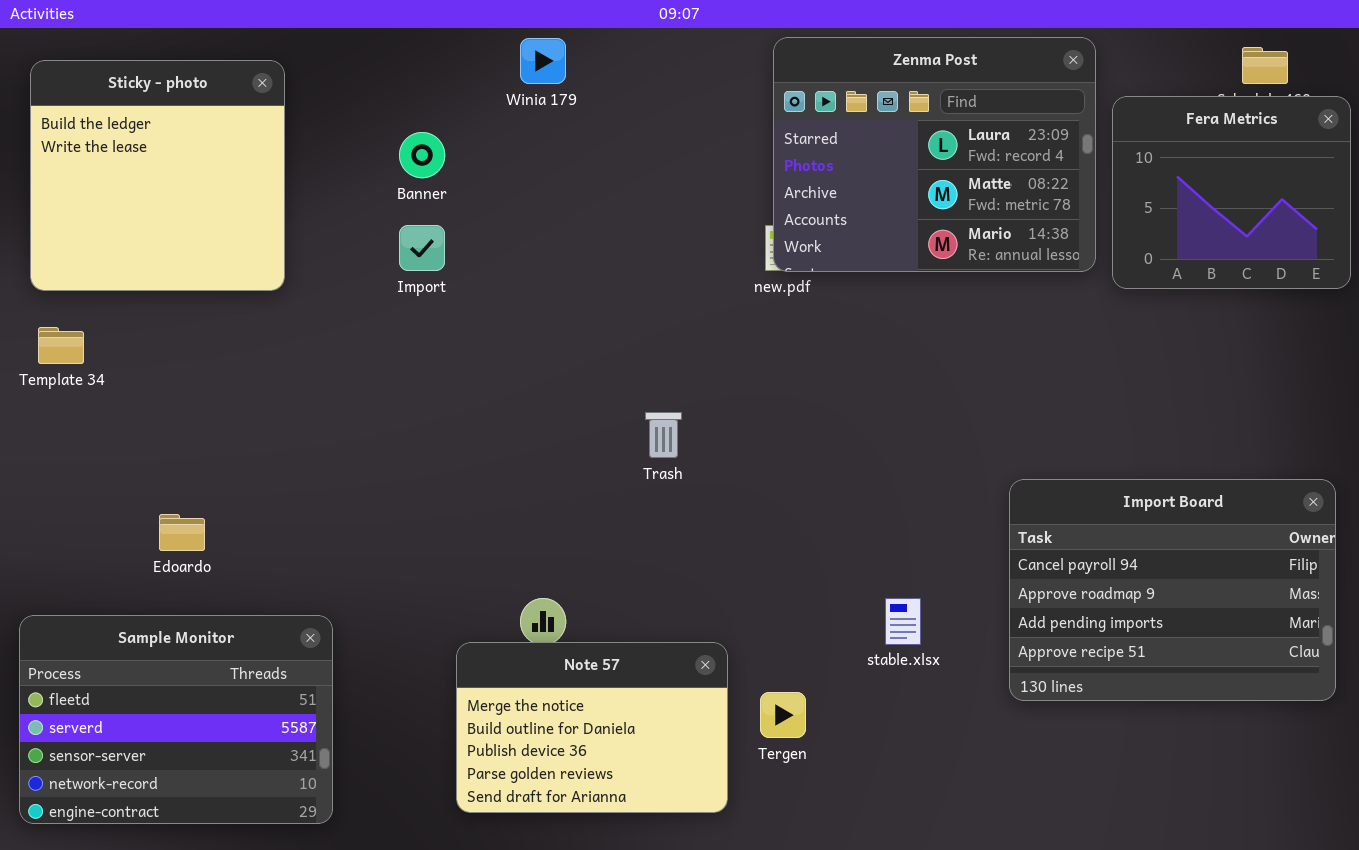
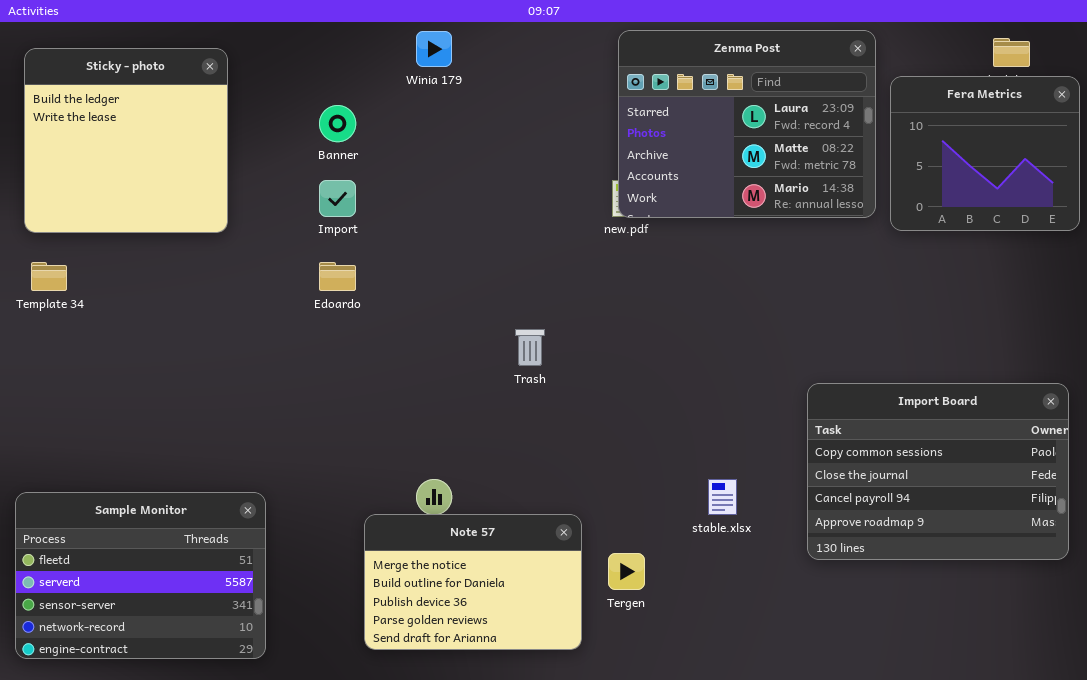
Import Board: [1009,479,1336,701] -> [807,383,1069,560], scrolled up 2 rows
Edoardo: [159,514,205,551] -> [319,262,356,291], moved

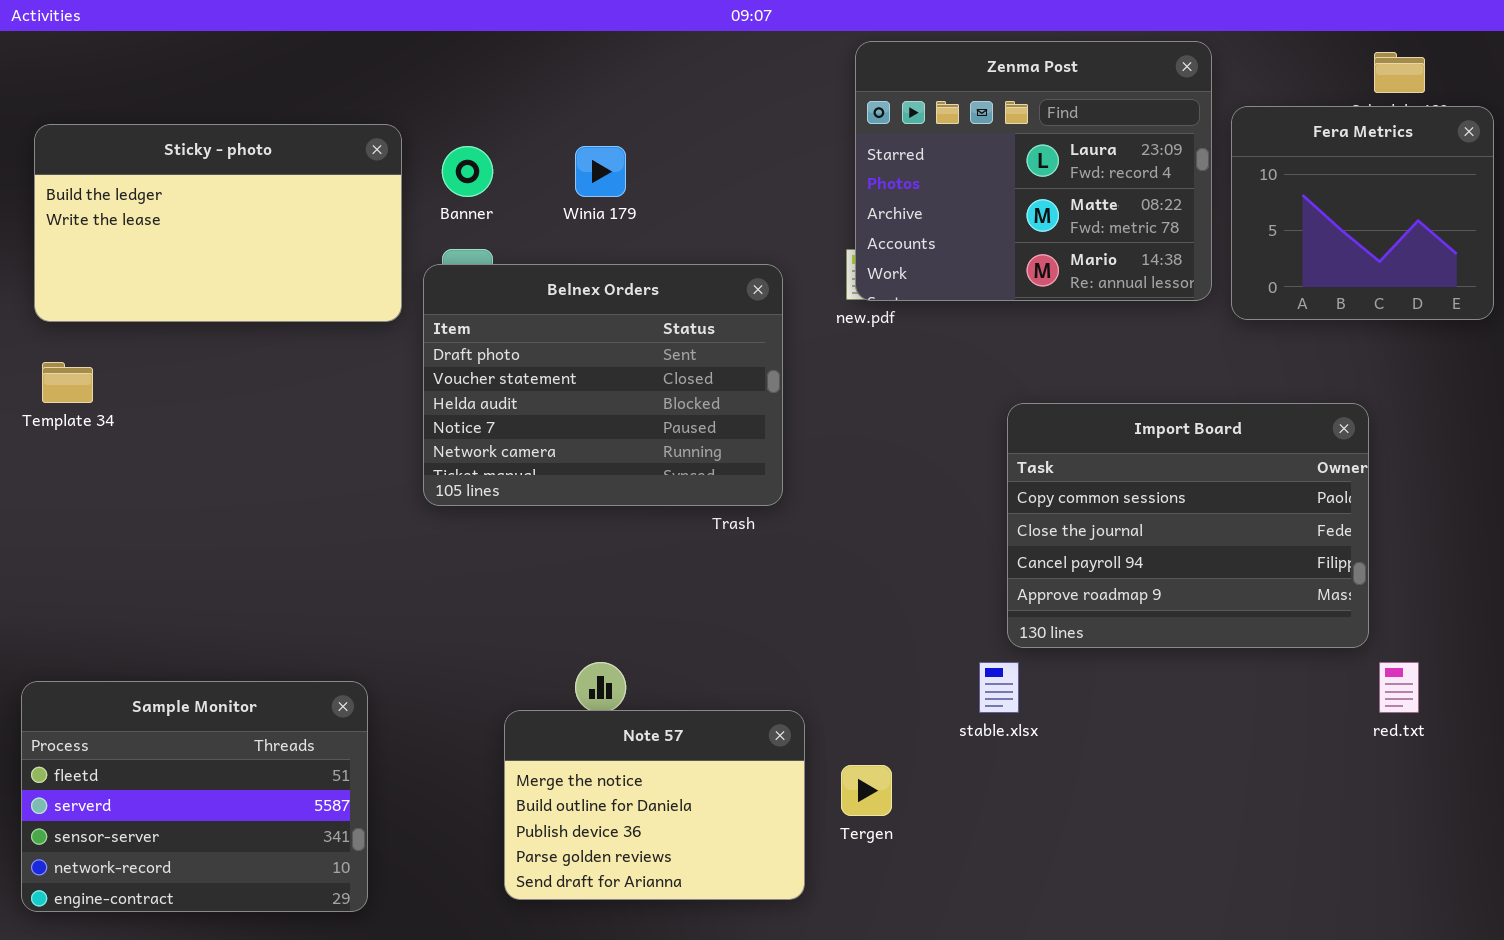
Winia 179: [416,31,452,67] -> [575,146,626,197], moved
Sticky - photo: [24,48,228,233] -> [34,124,402,322], resized
Belnex Orders: none -> [423,264,783,506], opened
Import Board: [807,383,1069,560] -> [1007,403,1369,648], moved

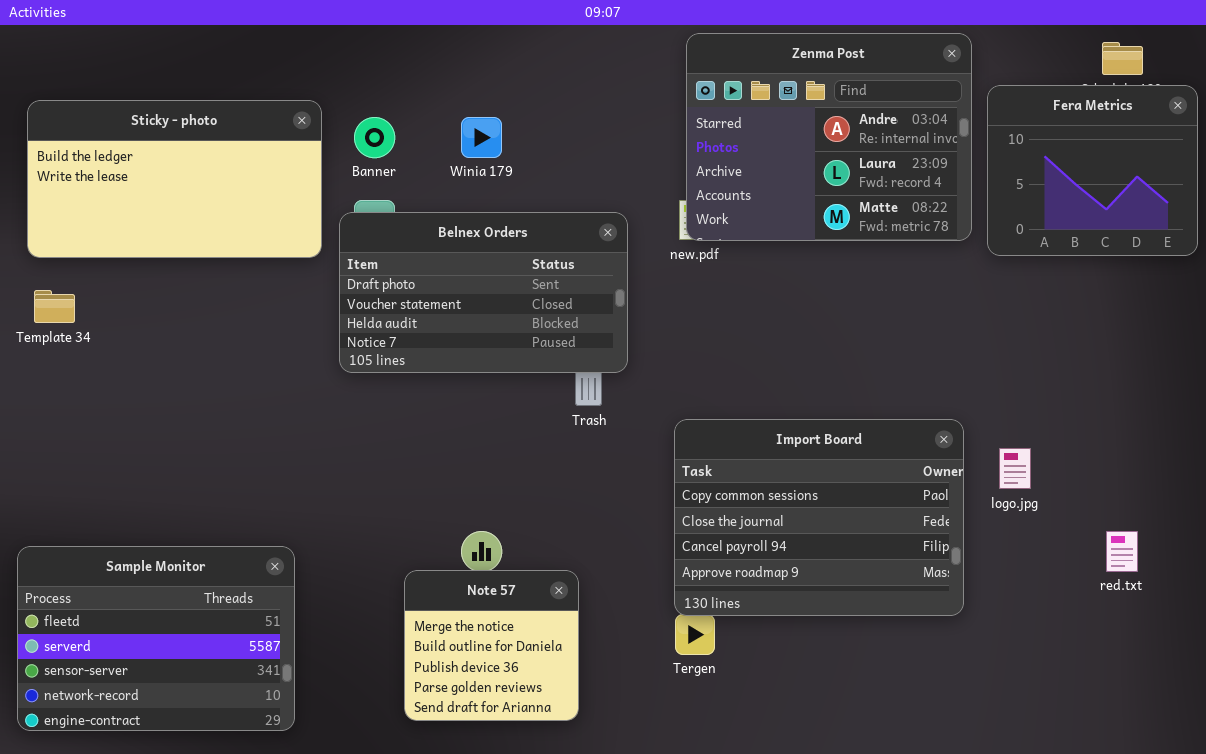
Zenma Post: [855,41,1212,301] -> [686,33,972,241], scrolled up 1 row
Belnex Orders: [423,264,783,506] -> [339,212,628,373], resized
Import Board: [1007,403,1369,648] -> [674,419,964,616], moved
Note 57: [504,710,805,900] -> [404,570,579,721], resized

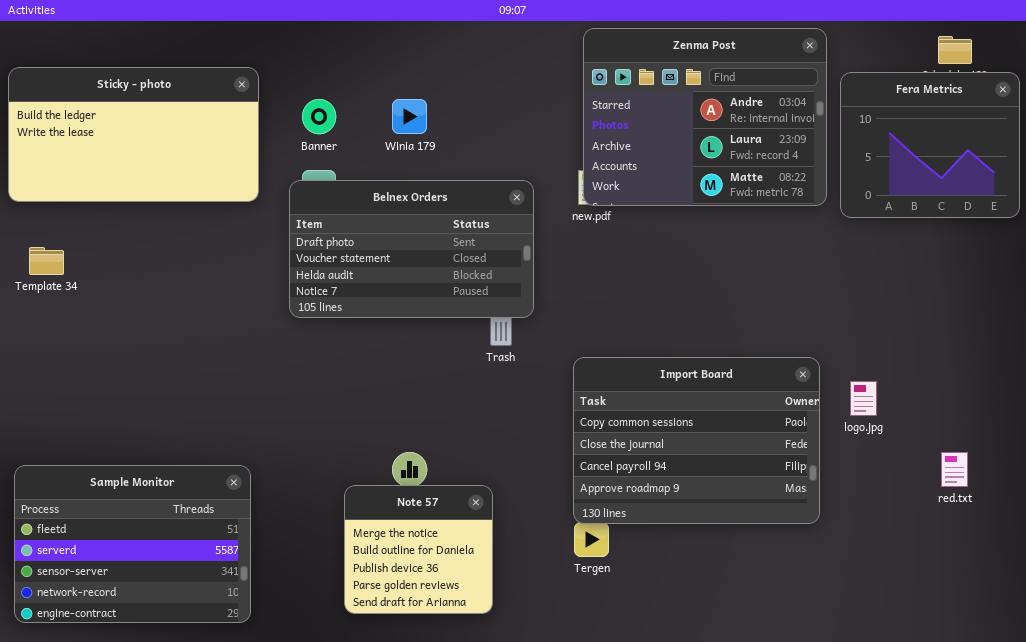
Sticky - photo: [27,100,322,258] -> [8,67,259,202], moved

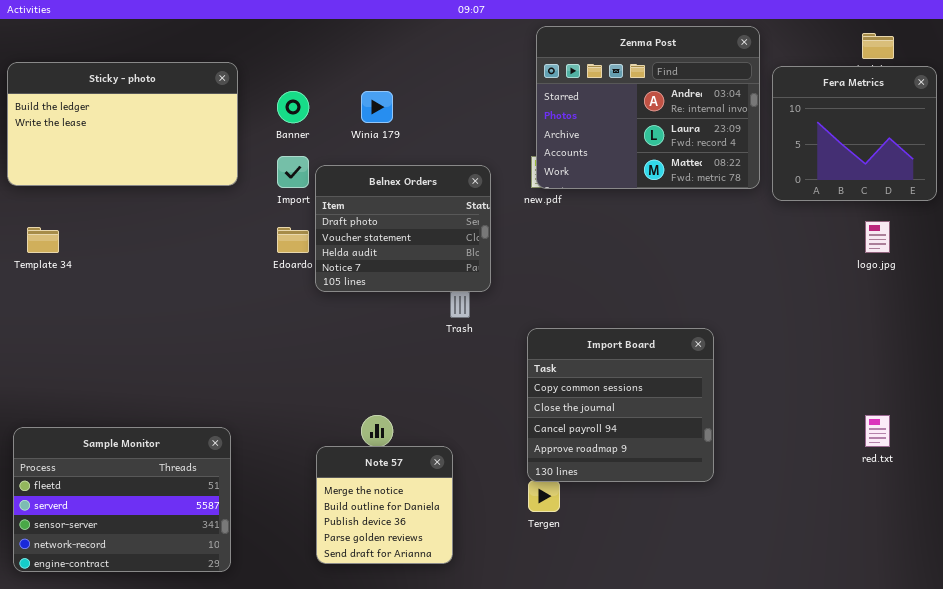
Belnex Orders: [289,180,534,318] -> [315,165,491,292], resized
Import Board: [573,357,820,524] -> [527,328,714,482], resized
logo.jpg: [850,381,877,416] -> [865,221,890,253], moved

